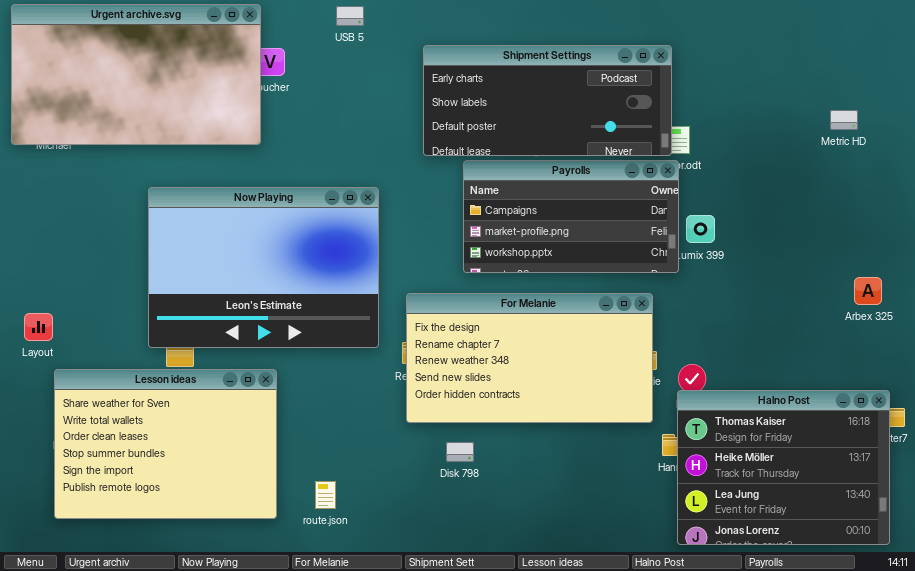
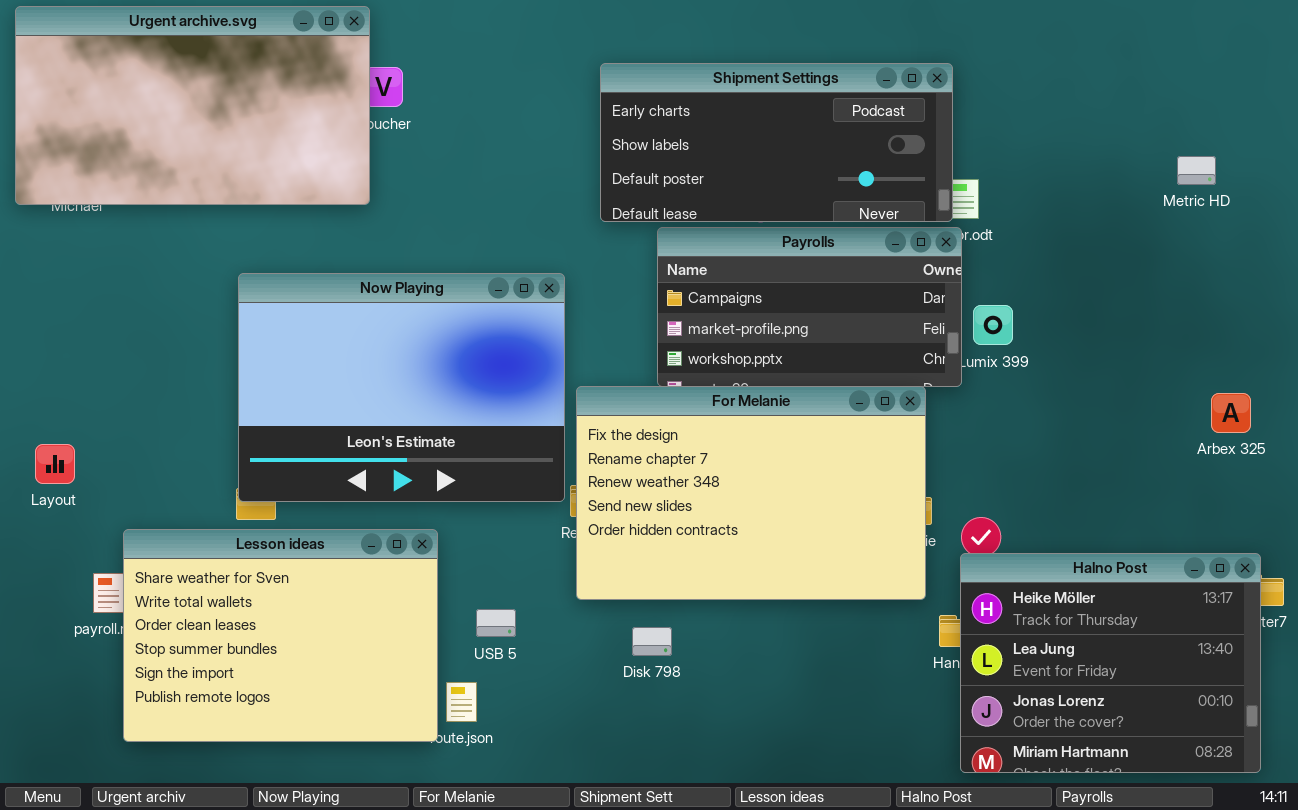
USB 5: [336,6,364,26] -> [476,609,516,637], moved
Now Playing: [148,187,379,348] -> [238,273,565,502], moved
For Melanie: [406,293,653,423] -> [576,386,926,600], resized
Lesson ideas: [54,369,277,519] -> [123,529,438,742], moved
Halno Post: [677,390,890,545] -> [960,553,1261,773], scrolled down 1 row

